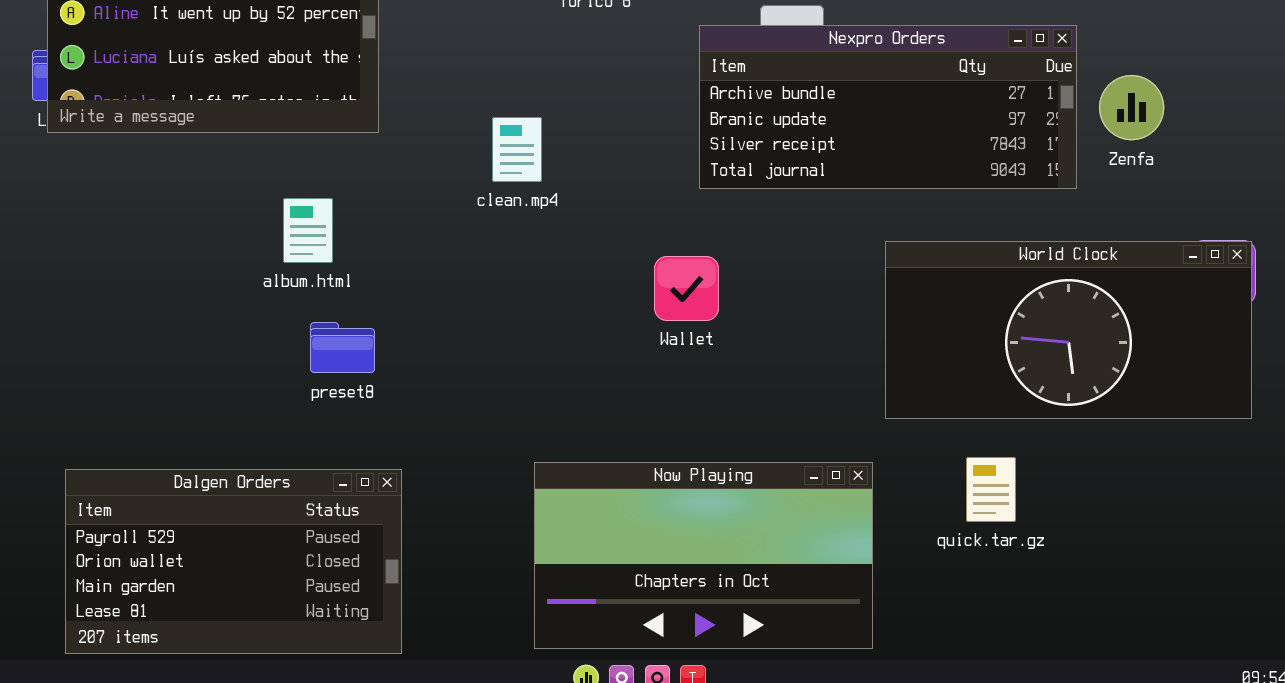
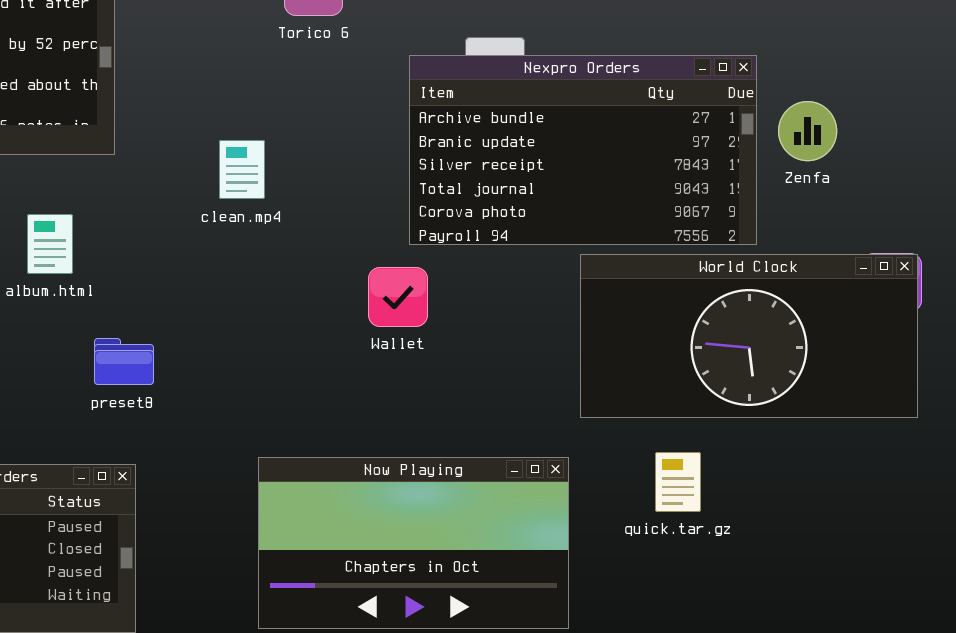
Nexpro Orders: [699,25,1077,189] -> [409,55,757,245], resized
preset8: [310,322,375,373] -> [94,338,154,385], moved

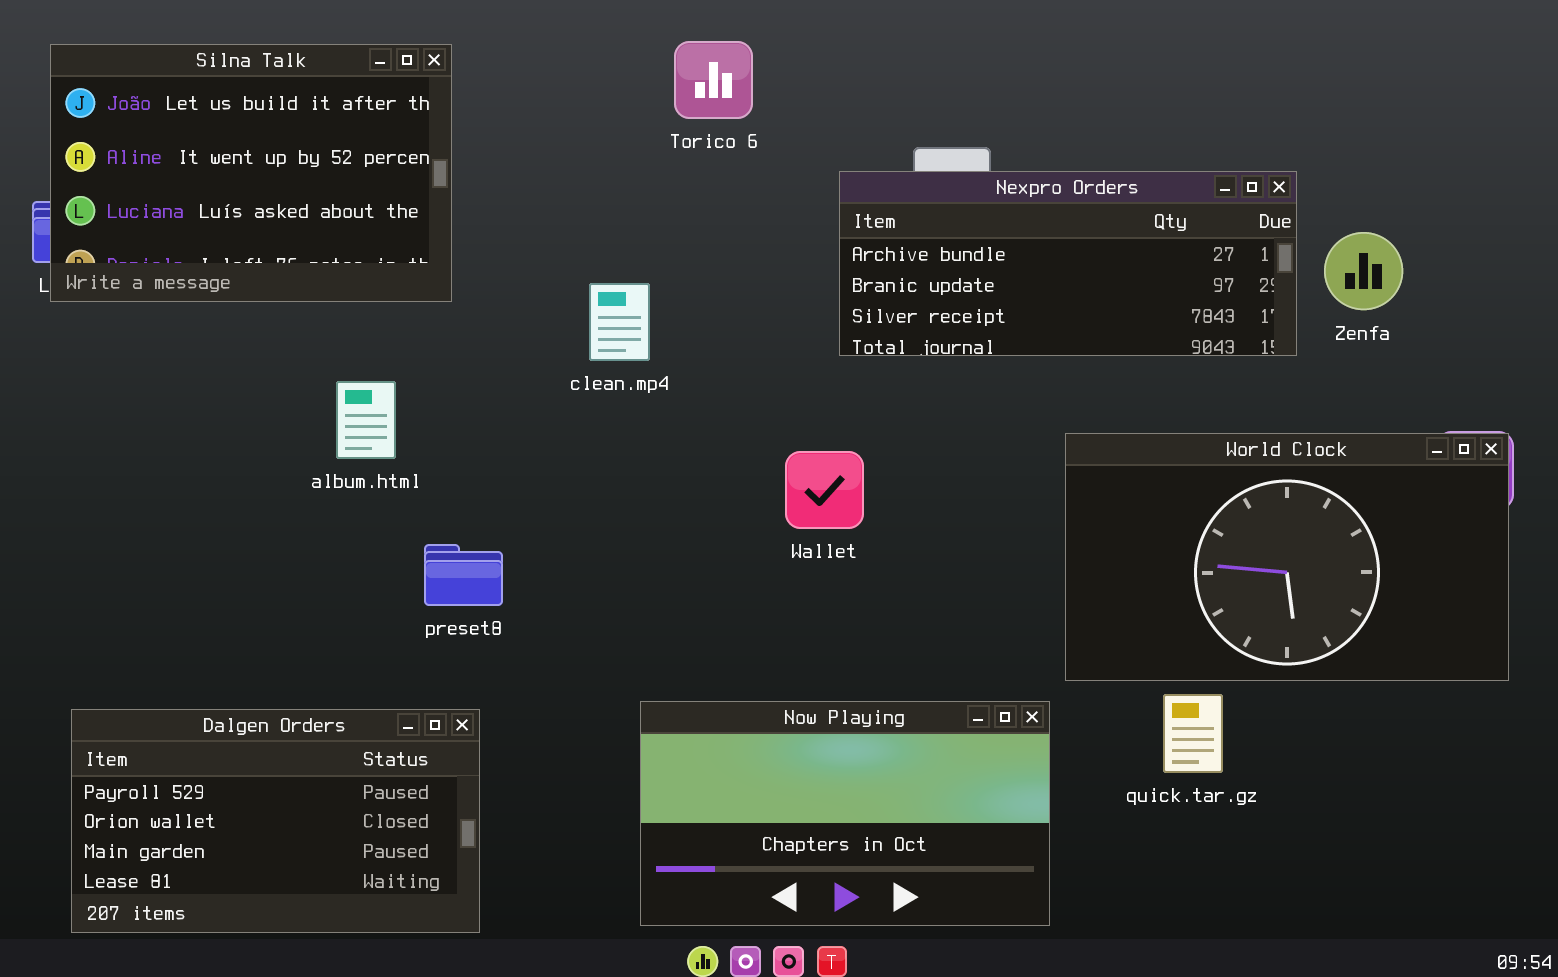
Nexpro Orders: [409,55,757,245] -> [839,171,1297,356], resized
World Clock: [580,254,918,418] -> [1065,433,1509,681], resized

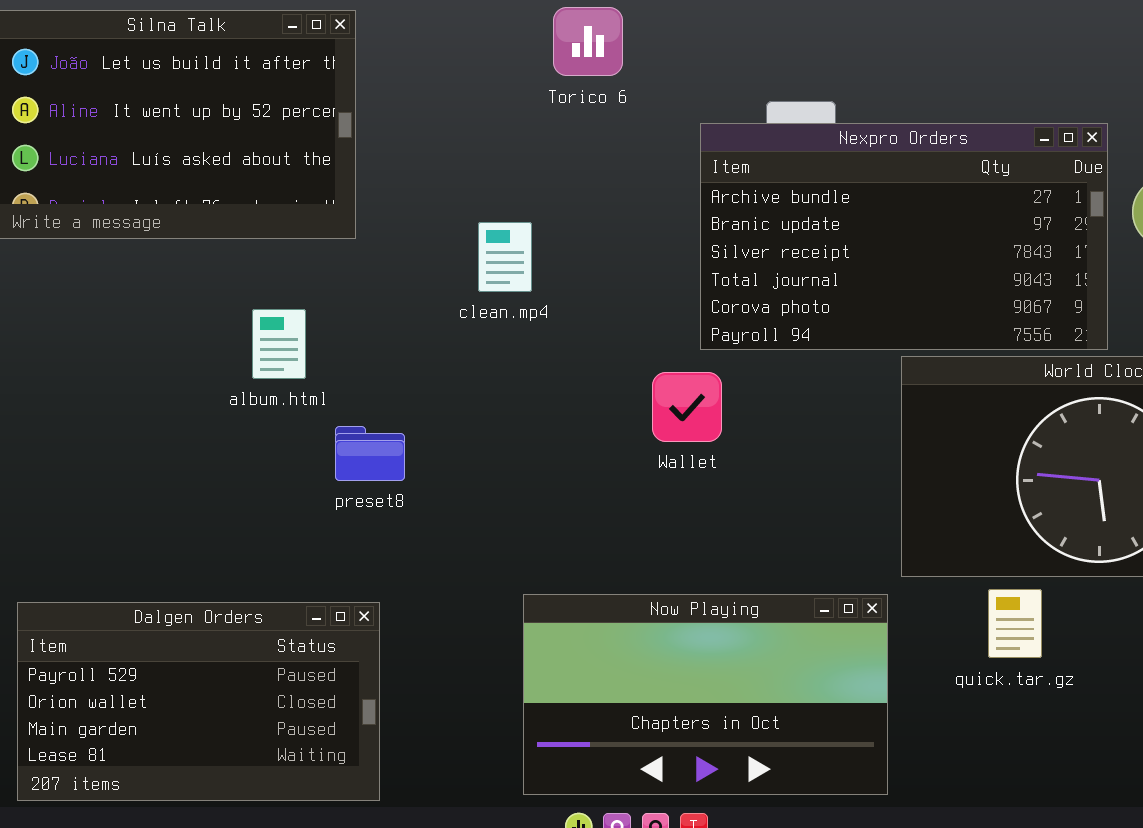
Nexpro Orders: [839,171,1297,356] -> [700,123,1108,350], resized
preset8: [424,544,503,606] -> [335,426,405,481], moved

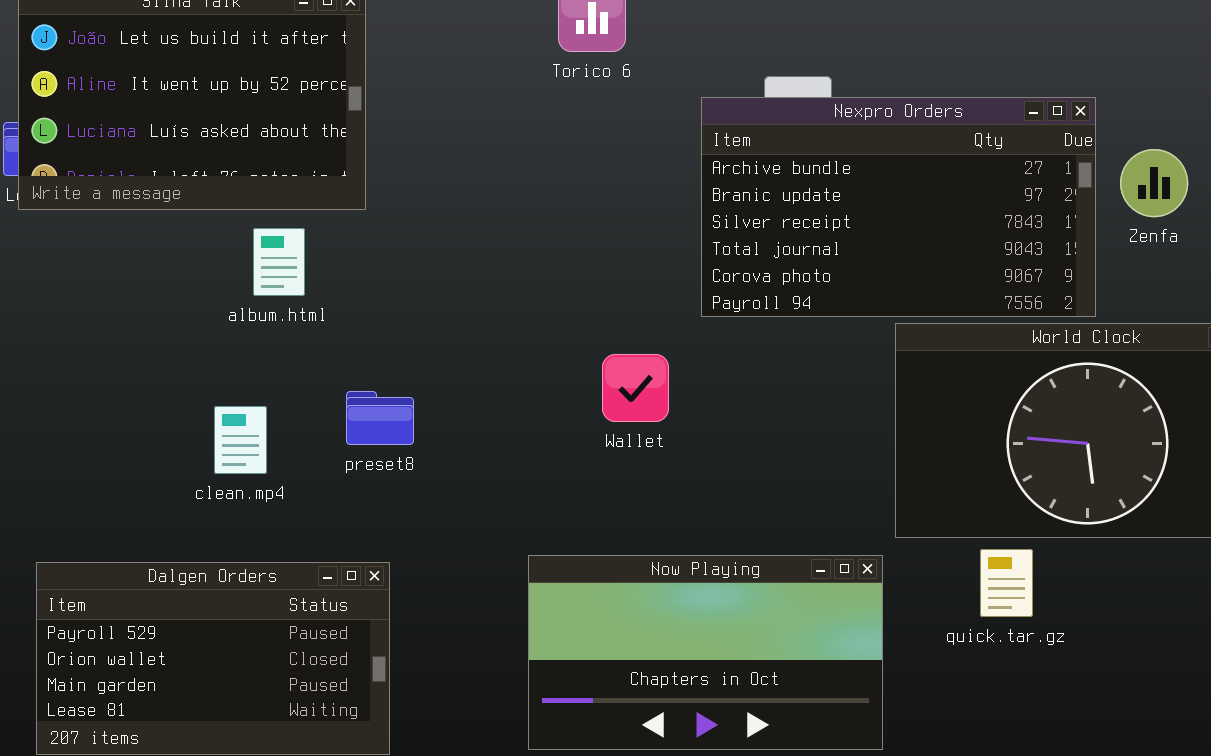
clean.mp4: [478,222,532,292] -> [214,406,267,474], moved
album.html: [252,309,306,379] -> [253,228,305,296], moved
Wallet: [652,372,722,442] -> [602,354,669,422], moved

